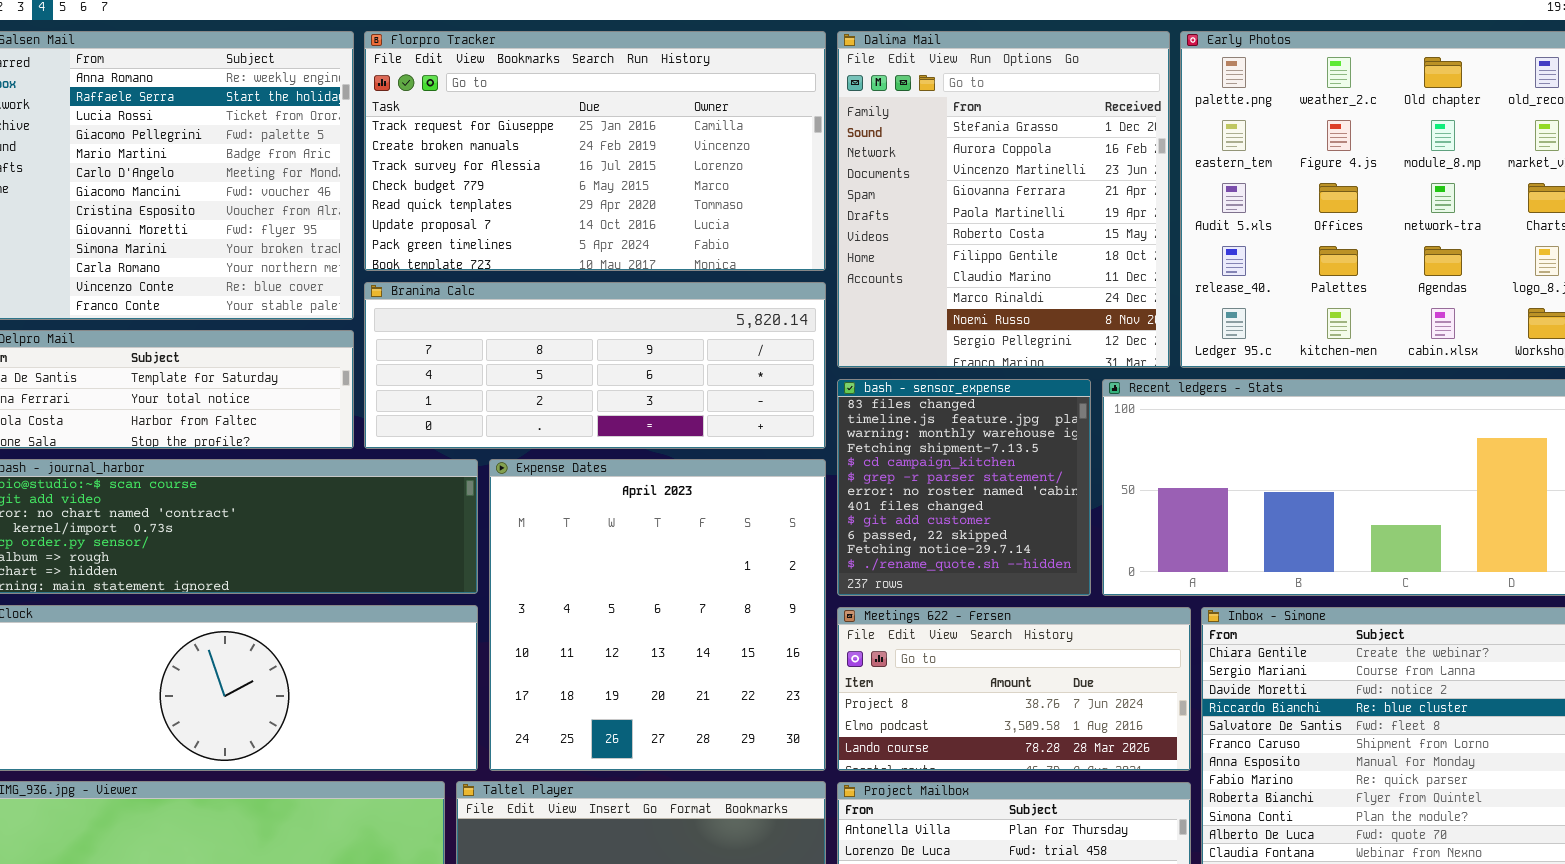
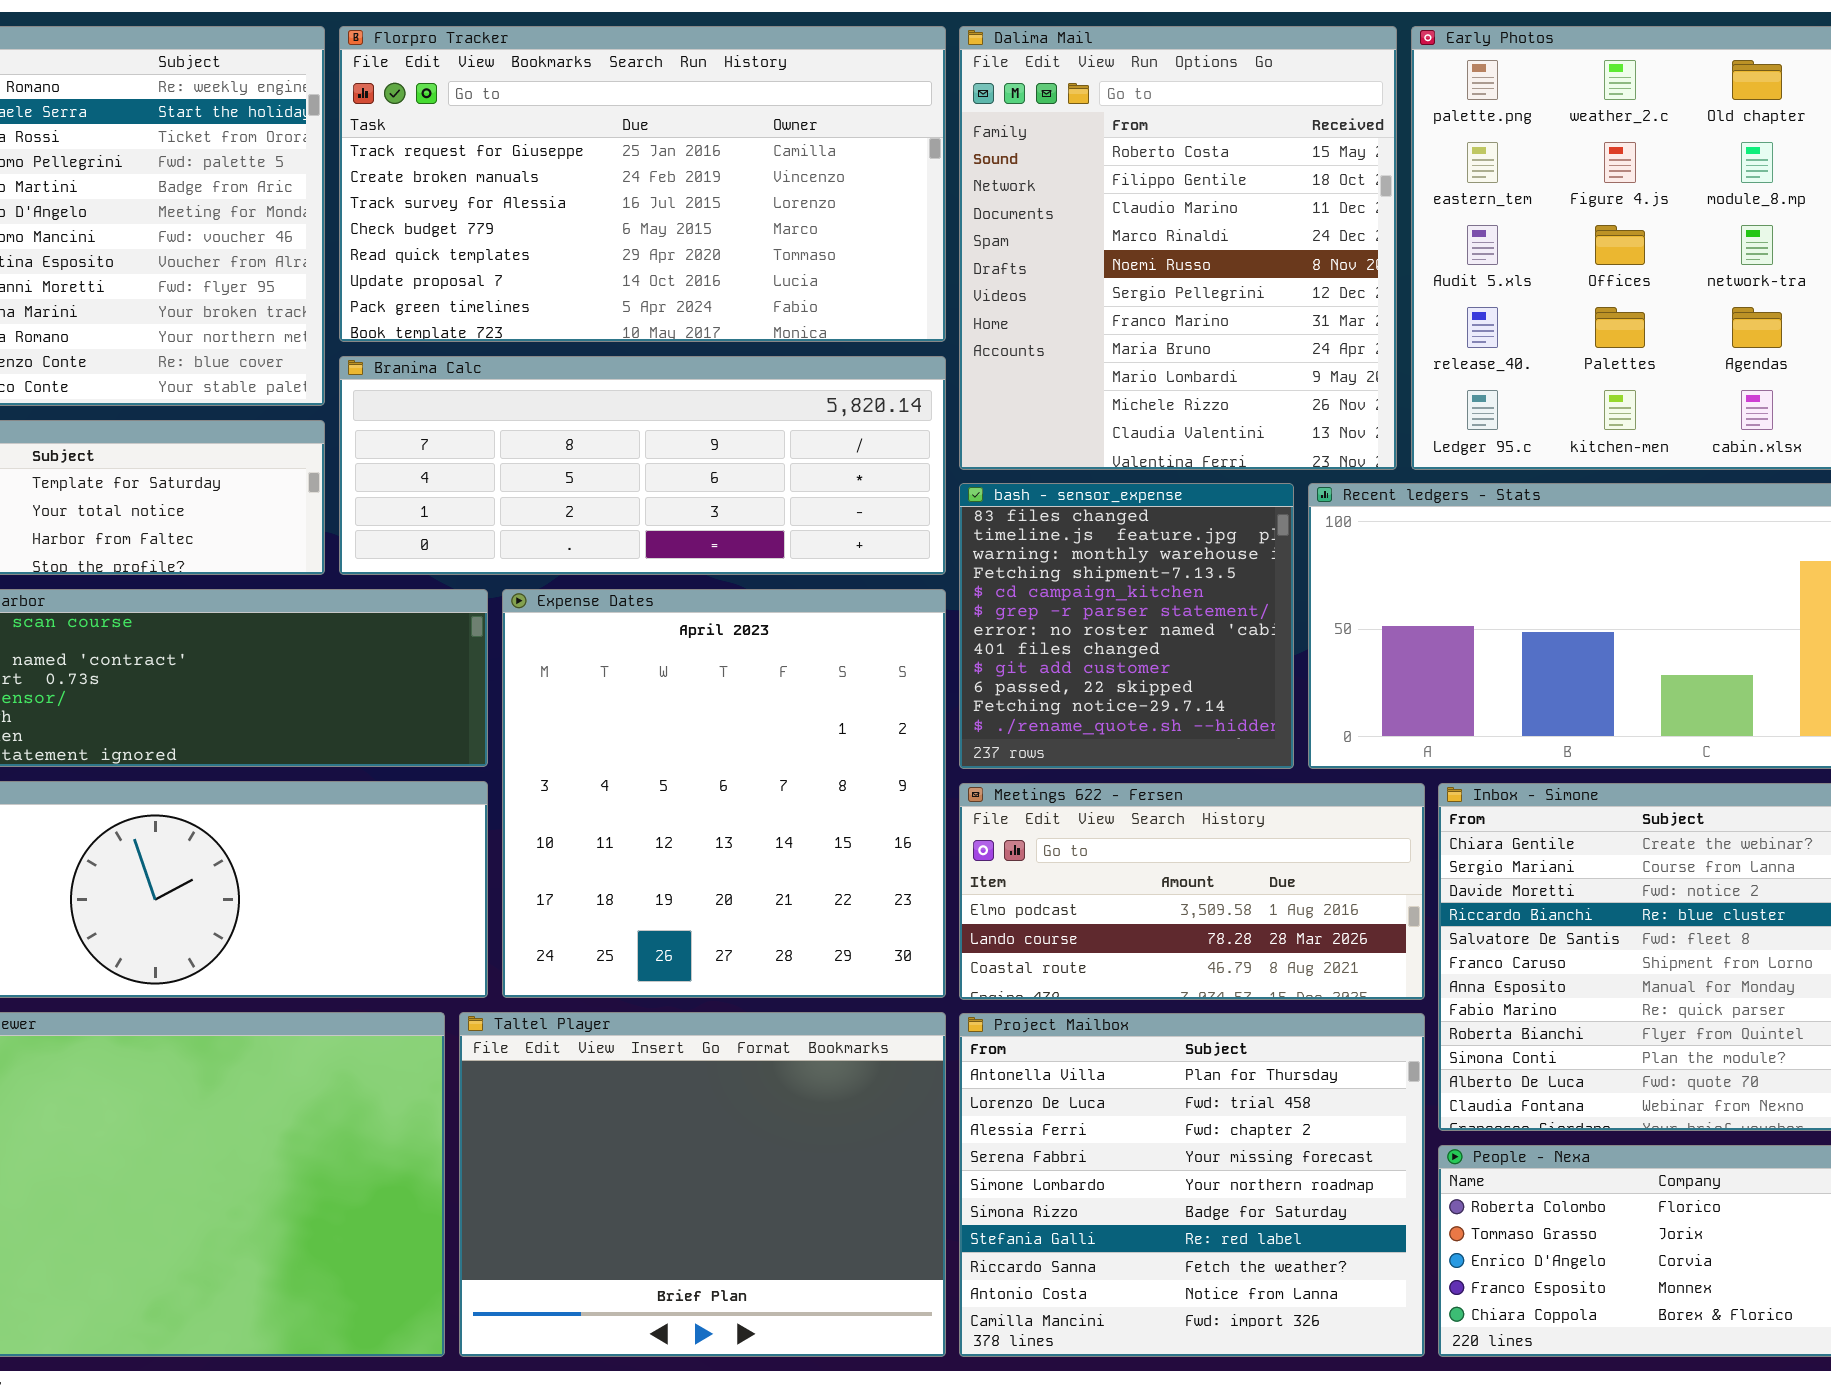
Dalima Mail: [837,31,1170,368] -> [959,26,1397,470], scrolled down 5 rows
Meetings 622 - Fersen: [837,607,1191,771] -> [959,783,1425,1000], scrolled down 1 row

